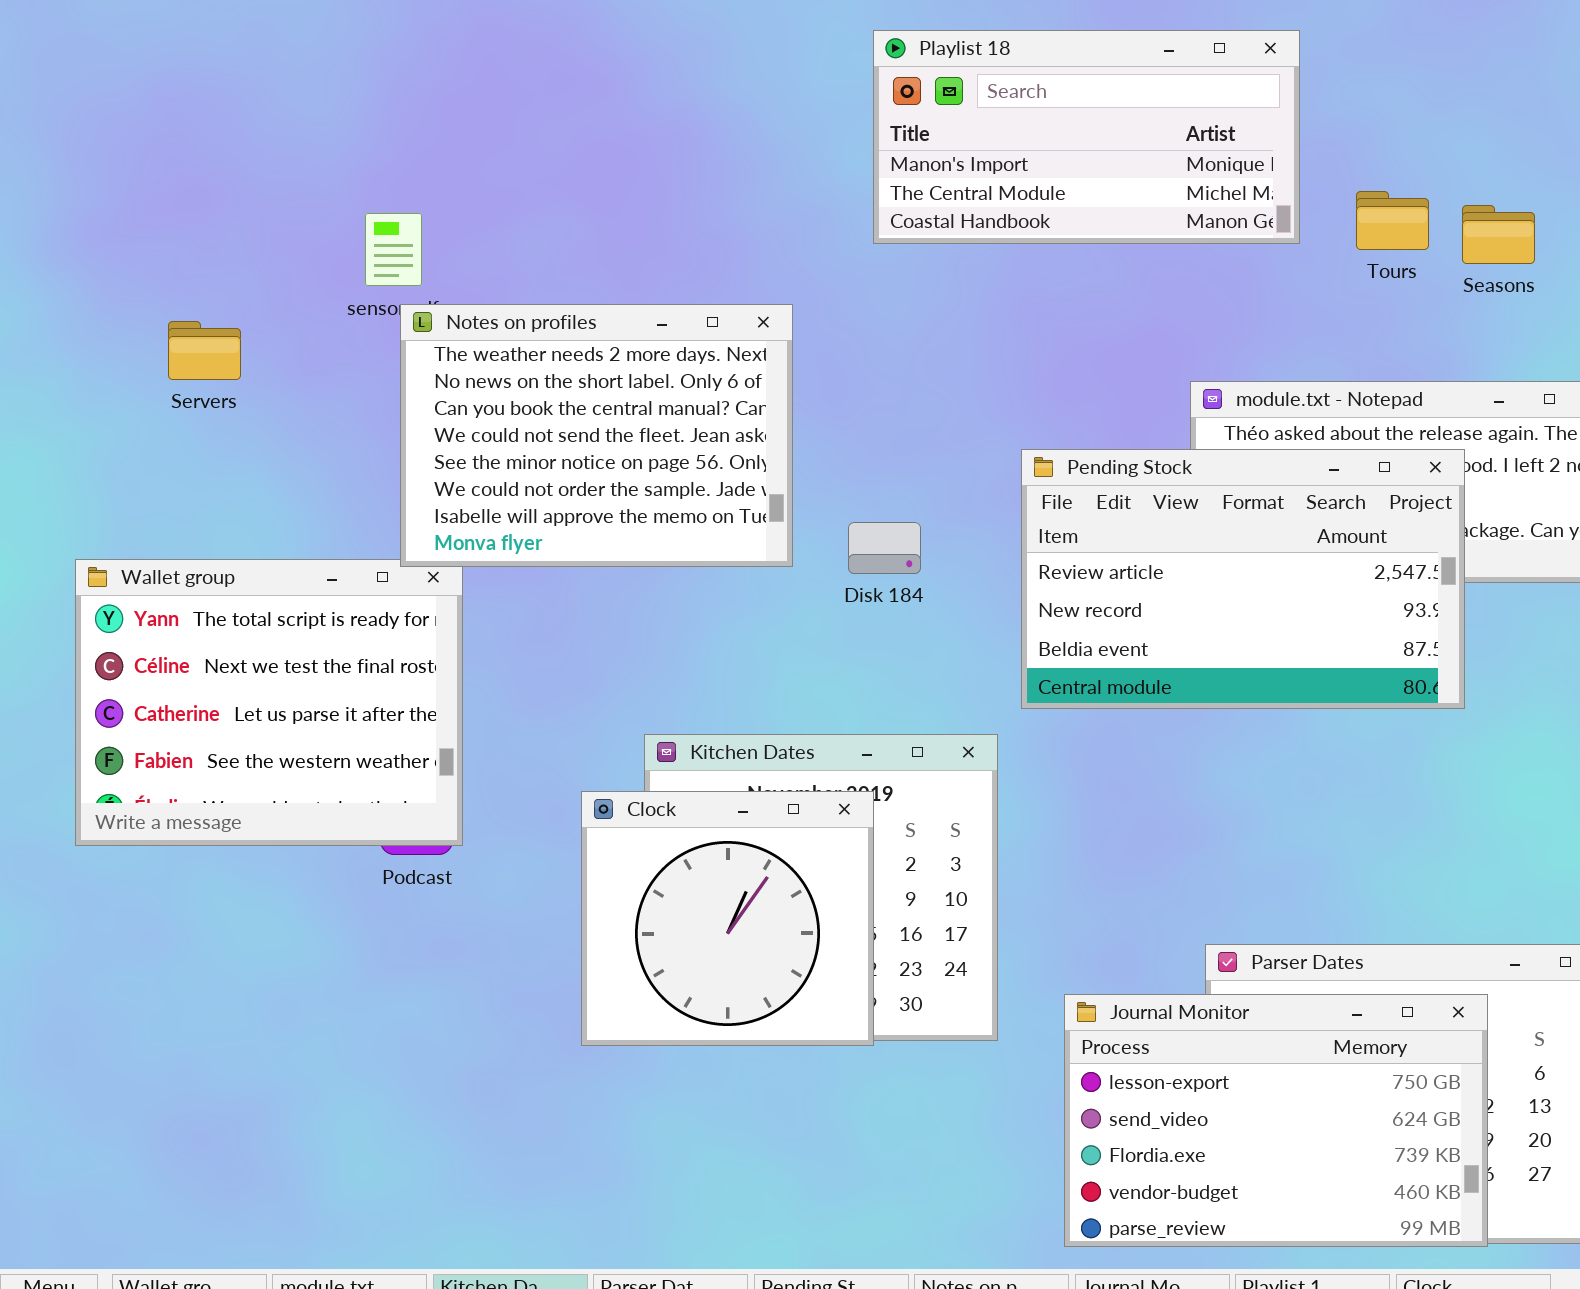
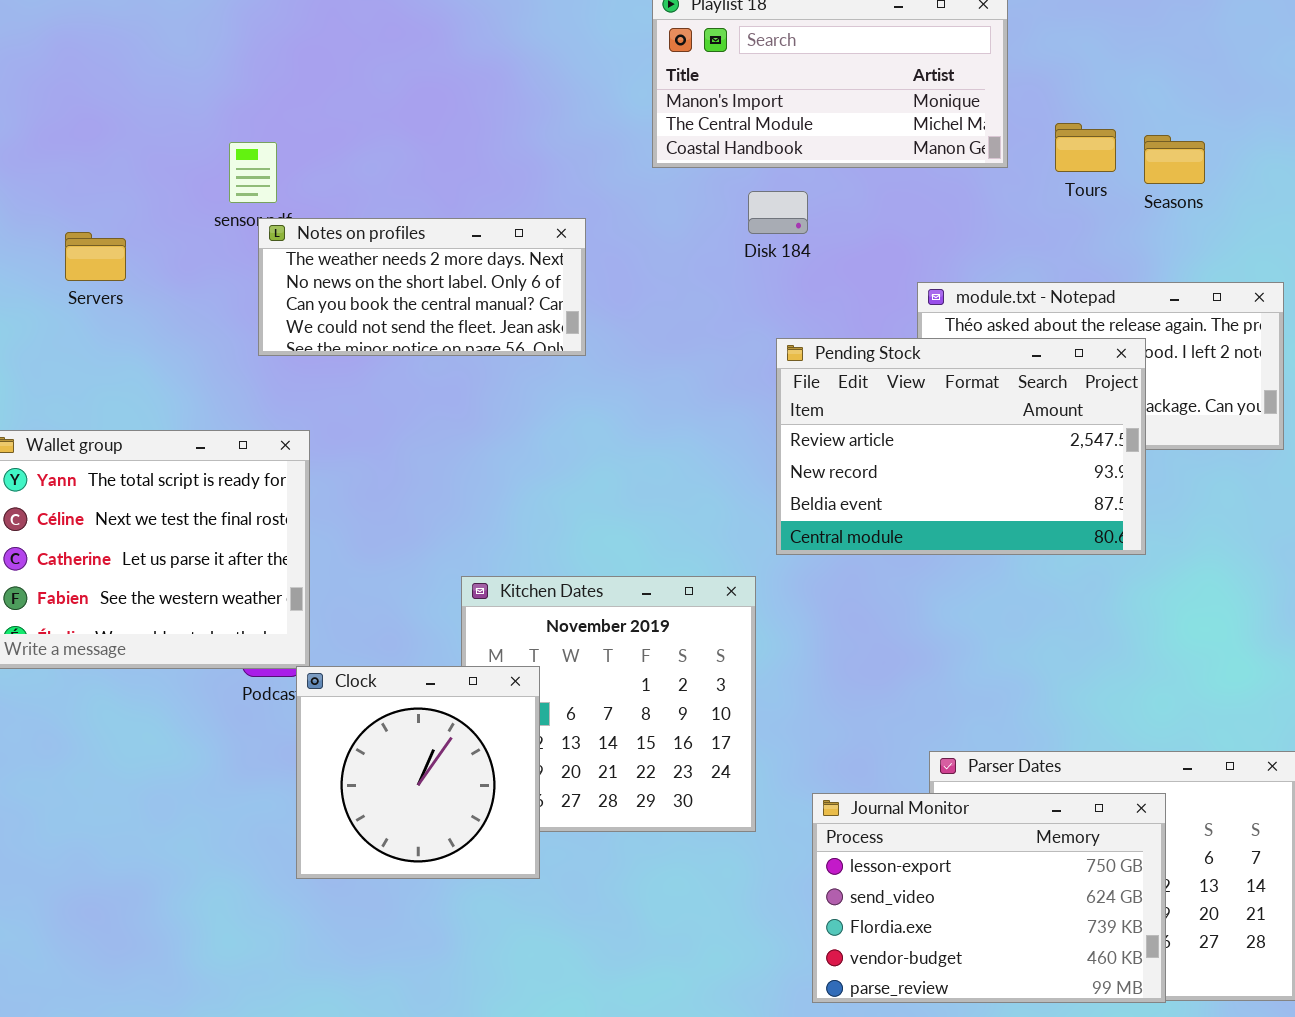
Notes on profiles: [400,304,793,567] -> [258,218,586,356], resized
Disk 184: [848,522,921,574] -> [748,191,808,234], moved
Clock: [581,791,874,1046] -> [296,666,540,879], moved

